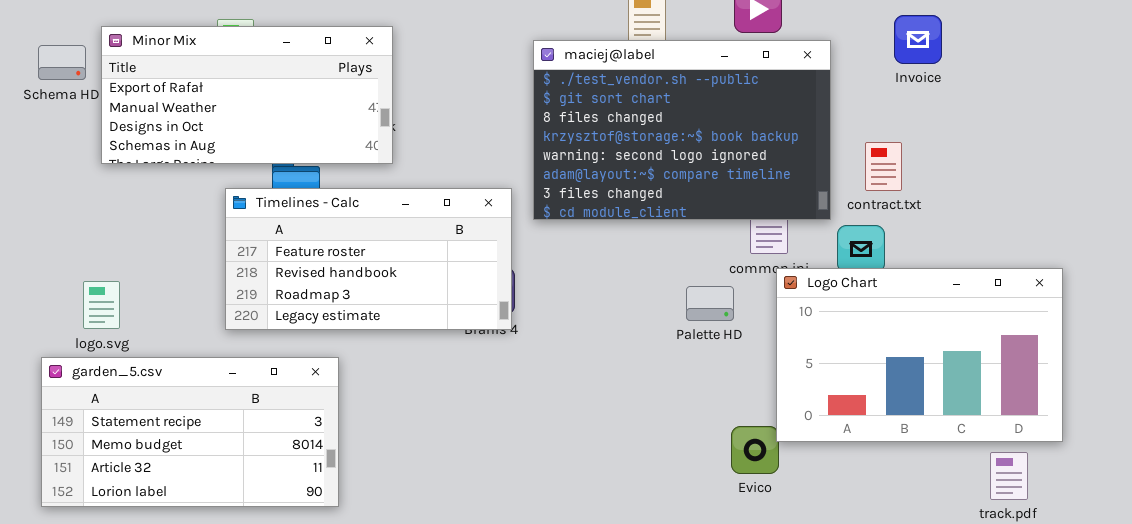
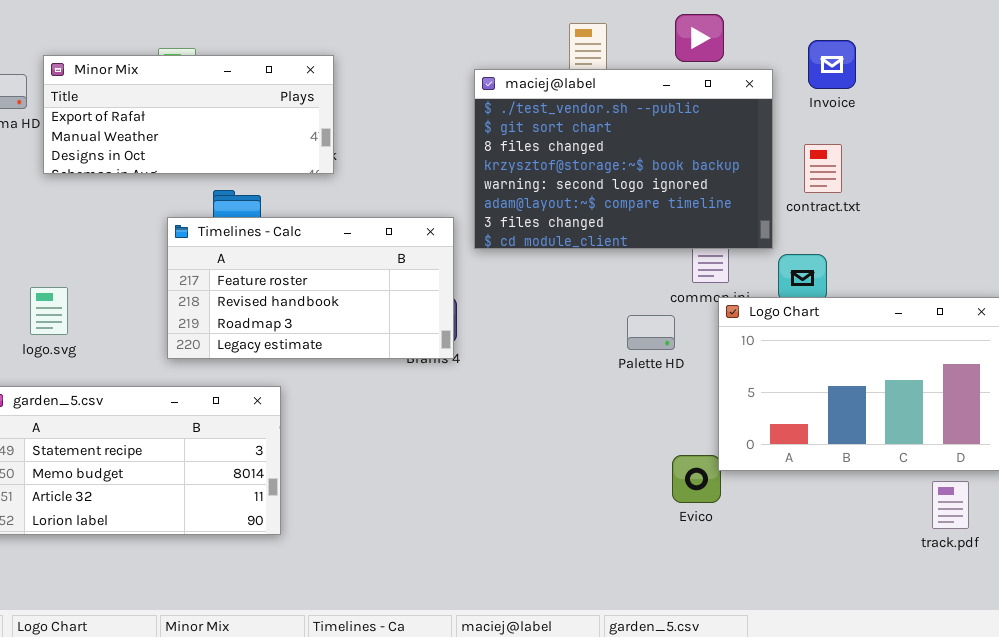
Invoice: [894,15,942,64] -> [808,40,856,89], moved
Minor Mix: [101,26,393,164] -> [43,55,334,174], resized
contract.txt: [865,142,902,191] -> [804,144,842,193], moved
logo.svg: [83,281,120,329] -> [30,287,68,335], moved

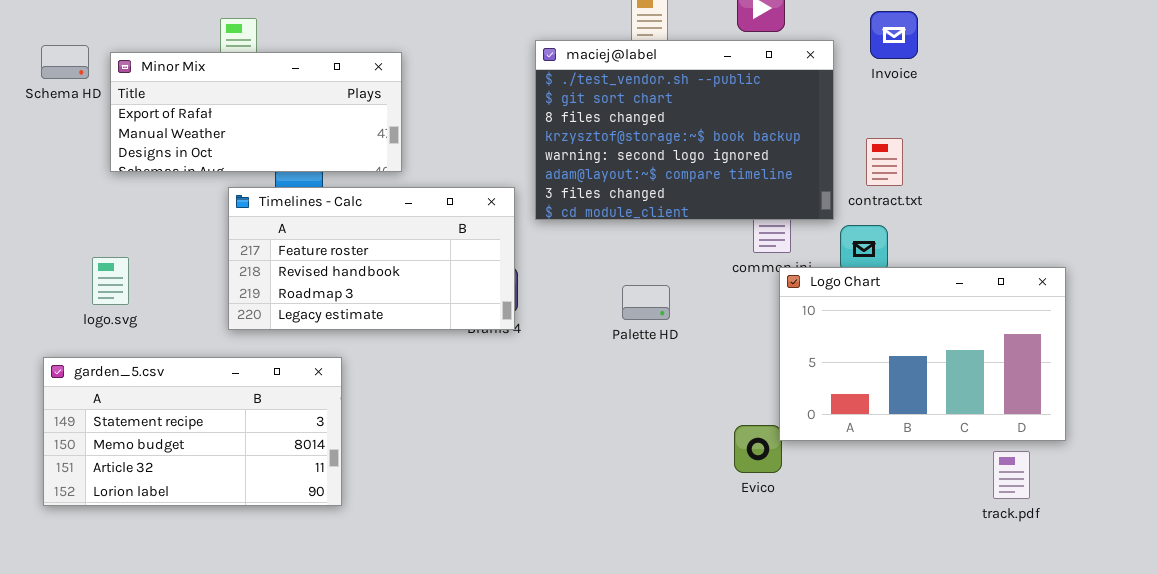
Minor Mix: [43,55,334,174] -> [110,52,402,172], moved
contract.txt: [804,144,842,193] -> [866,138,903,186], moved
Palette HD: [627,315,675,350] -> [622,285,670,320], moved

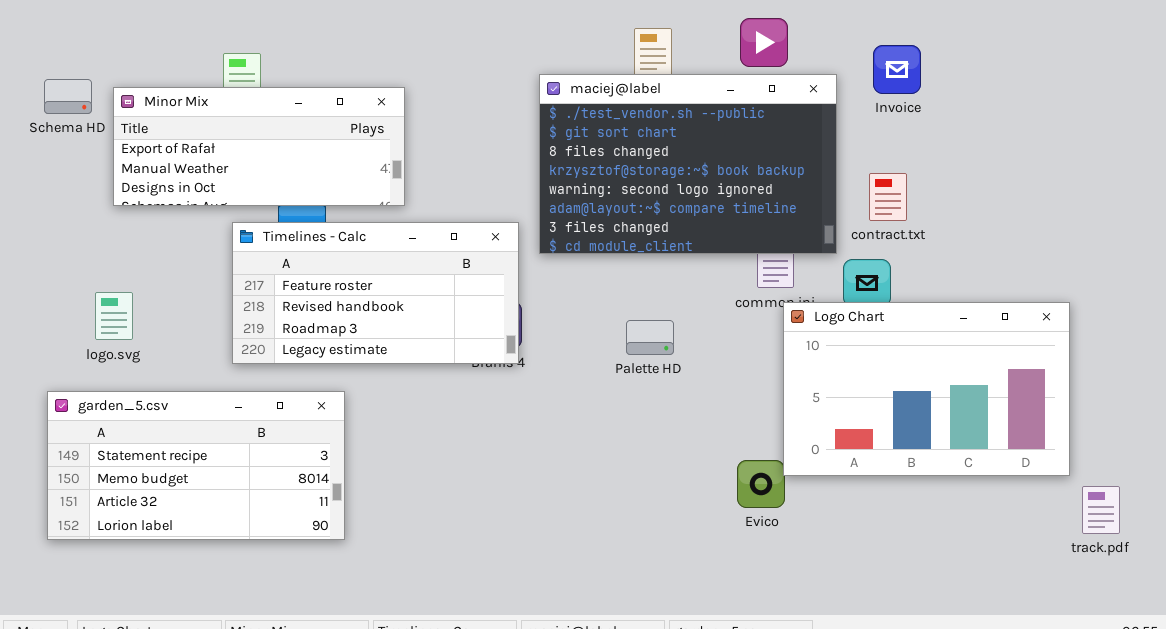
track.pdf: [993,451,1030,499] -> [1082,486,1120,534], moved

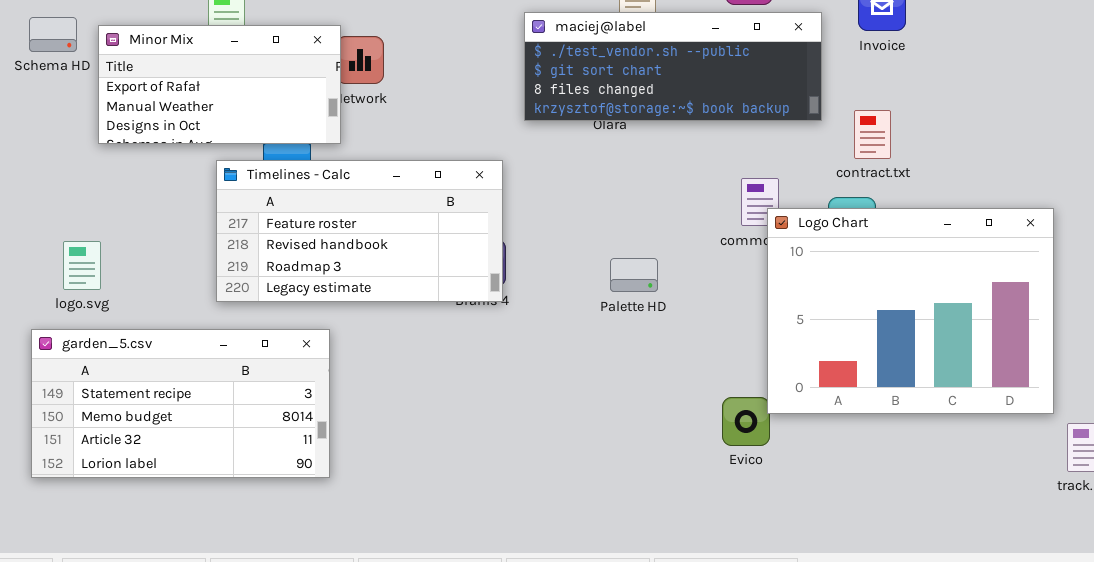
maciej@label: [539,74,837,254] -> [524,12,822,121], resized
Minor Mix: [113,87,405,206] -> [98,25,341,144], resized
logo.svg: [95,292,133,340] -> [63,241,101,290], moved
Logo Chart: [783,302,1070,476] -> [767,208,1054,414], resized

